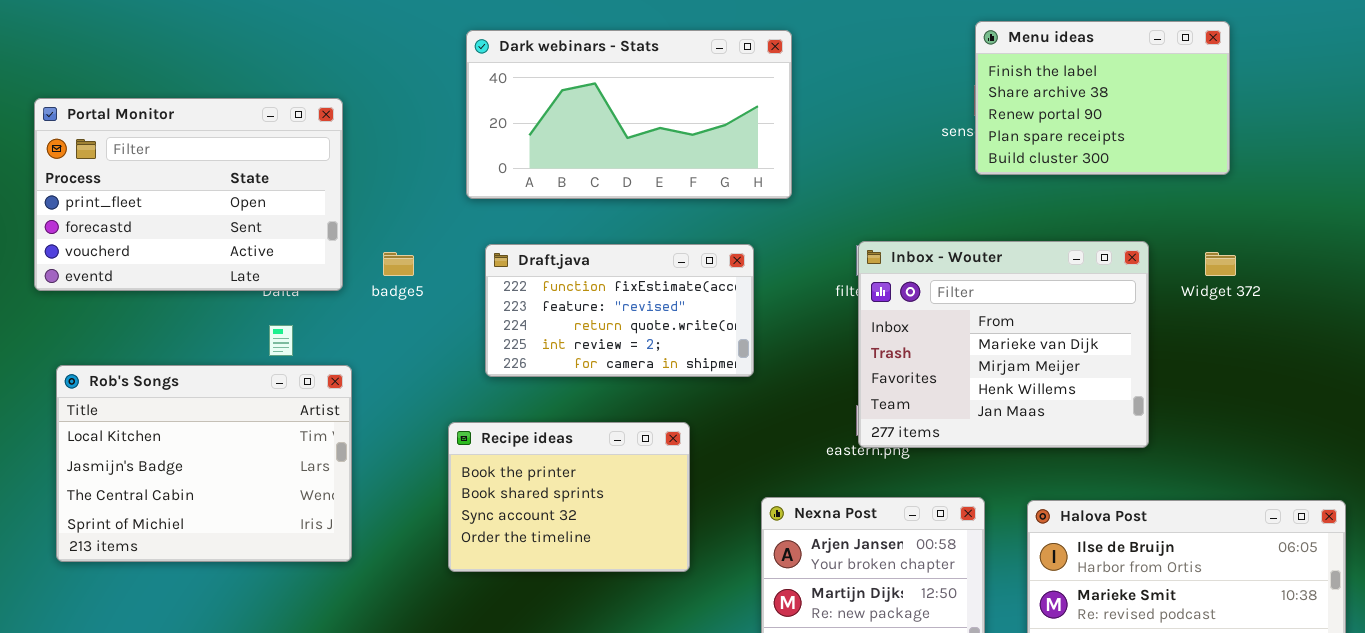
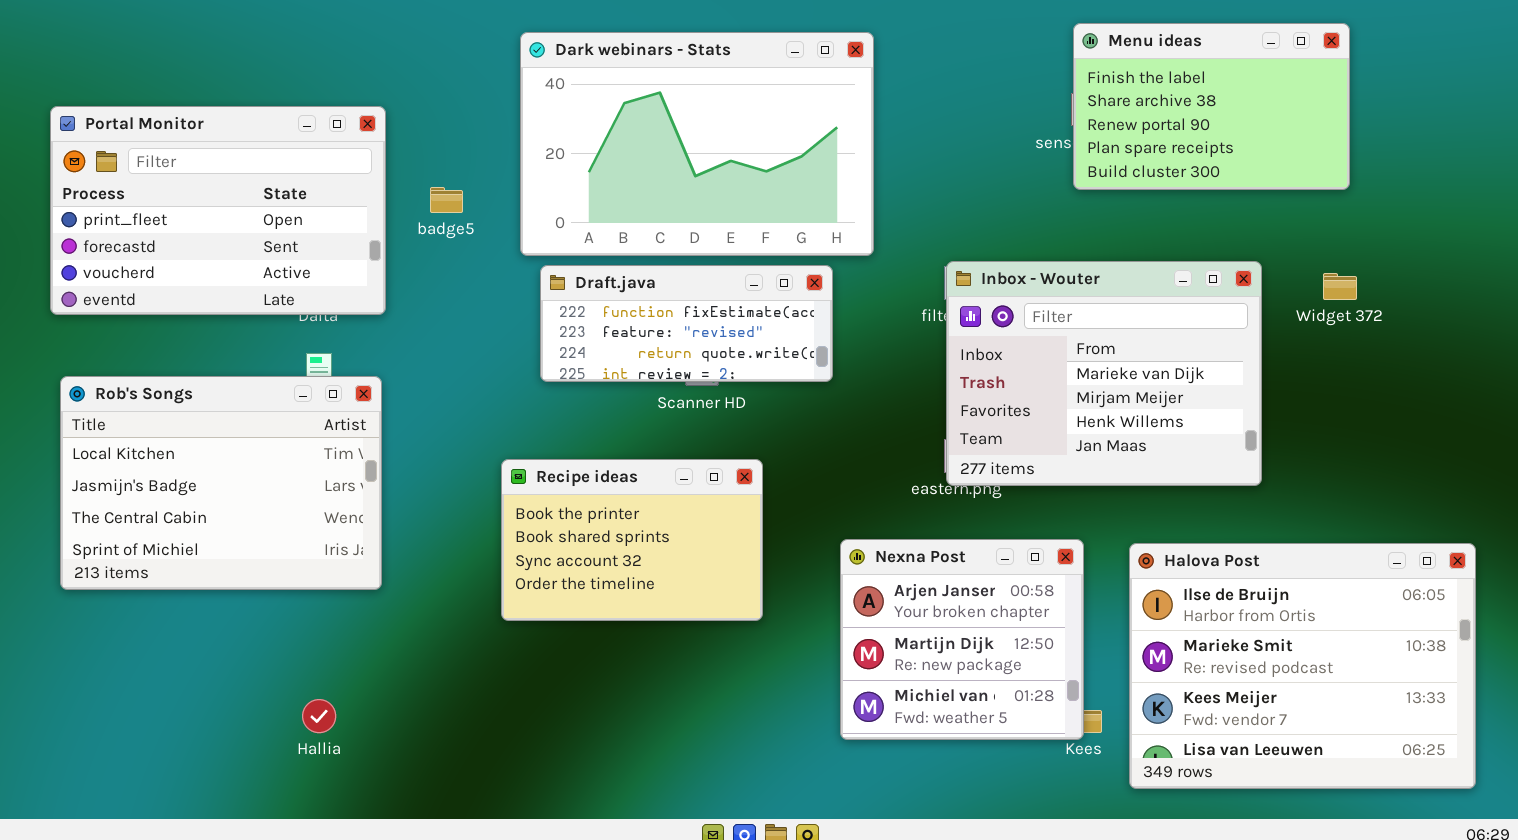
Dark webinars - Stats: [466,30,792,199] -> [520,32,874,256], resized
Draft.java: [485,244,754,377] -> [540,265,833,382], resized
badge5: [383,252,414,276] -> [430,187,463,213], moved
Rob's Songs: [56,365,352,562] -> [60,376,382,590], moved

